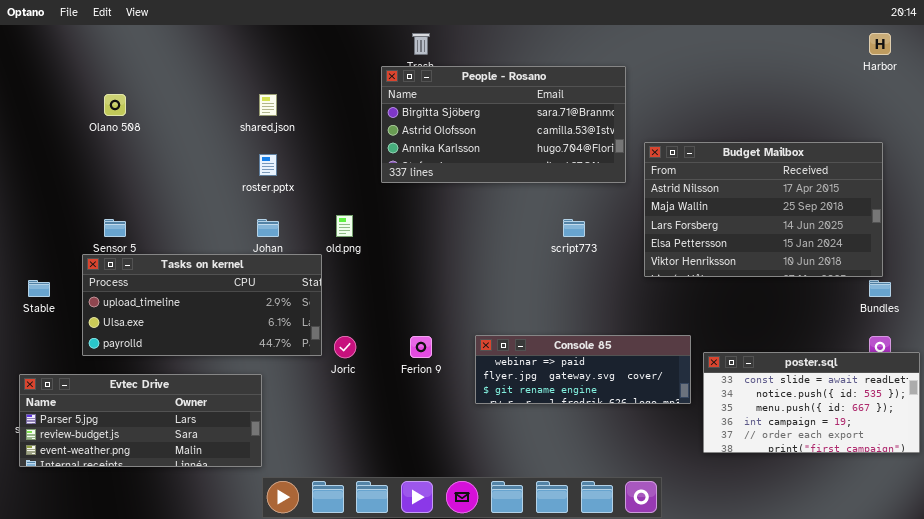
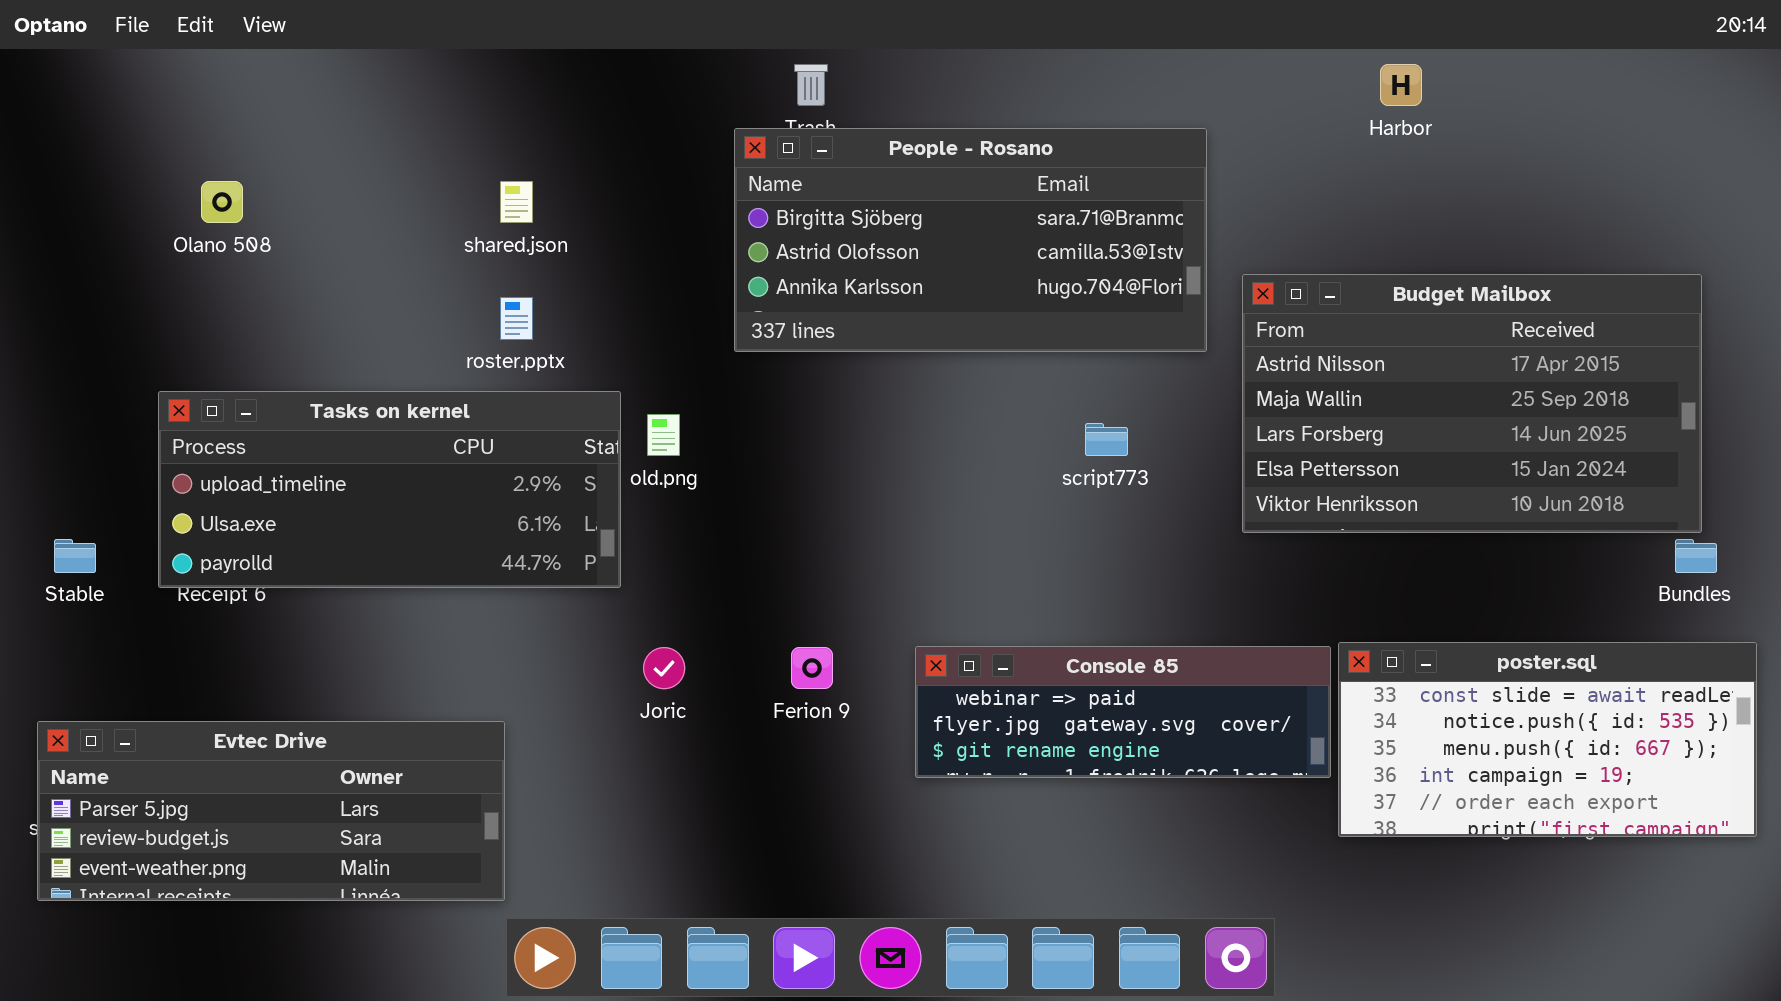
Harbor: [869,33,891,55] -> [1380,64,1422,106], moved
Tasks on kernel: [82,254,322,356] -> [158,391,621,588], moved
poster.sql: [703,352,920,453] -> [1338,642,1757,837], moved

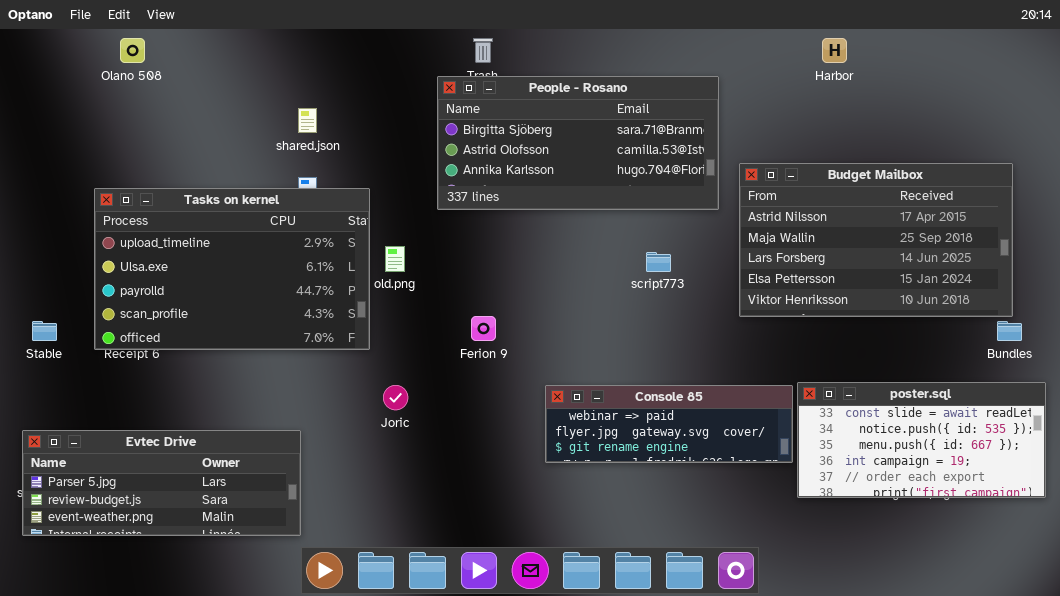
Olano 508: [201,181,243,223] -> [120,38,145,63], moved
Tasks on kernel: [158,391,621,588] -> [94,188,370,350], resized
Ferion 9: [791,647,833,689] -> [471,316,496,341], moved

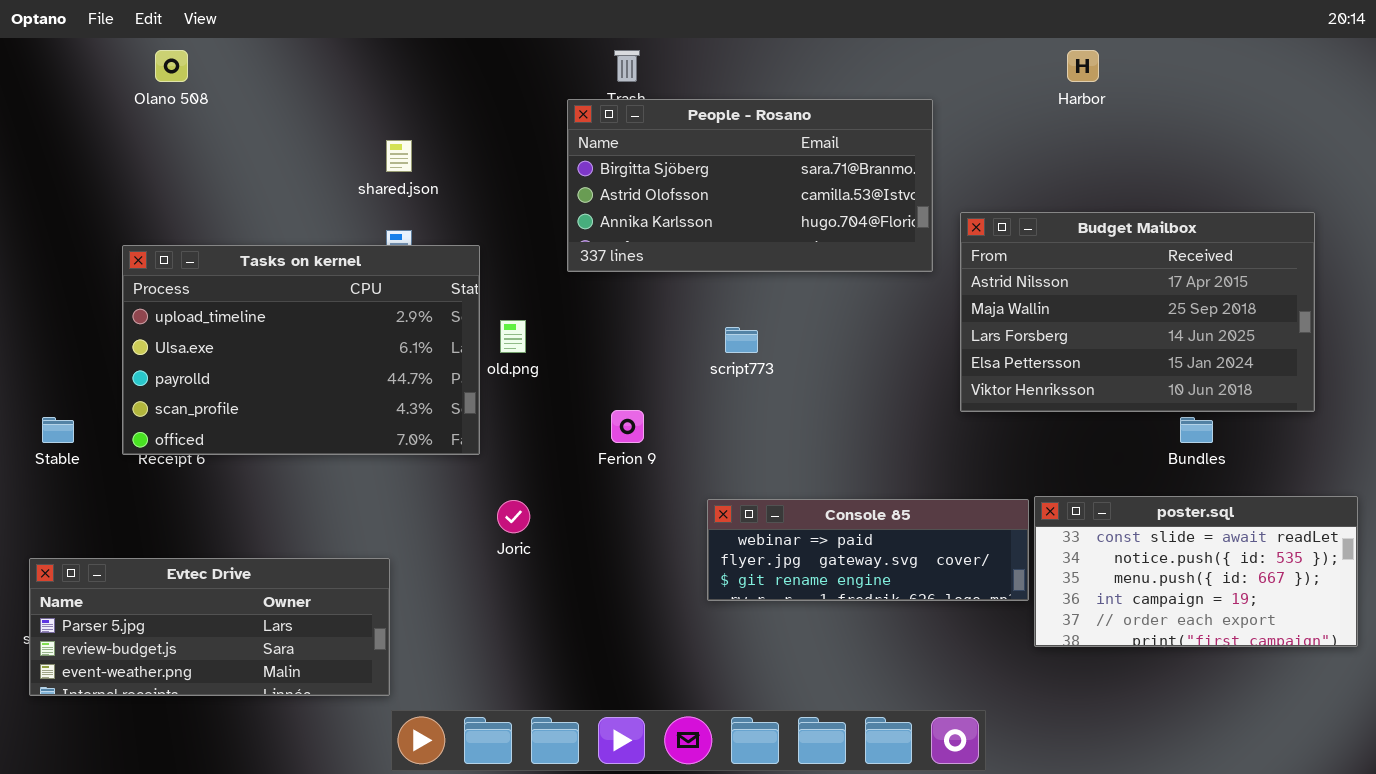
script773: [646,252,671,272] -> [725,327,758,353], moved
Bundles: [997,321,1022,341] -> [1180,417,1213,443], moved

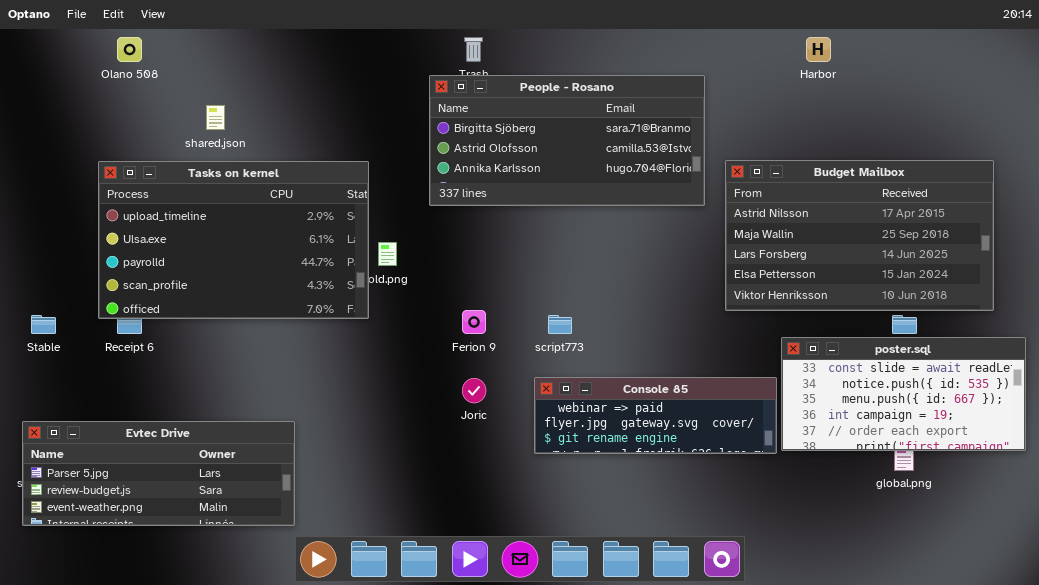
shared.json: [386,140,412,172] -> [206,105,225,130], moved
Tasks on kernel: [122,245,480,455] -> [98,161,369,319], moved
script773: [725,327,758,353] -> [548,315,572,334], moved
poster.sql: [1034,496,1358,647] -> [781,337,1026,451], moved
Joric: [497,500,530,533] -> [462,378,486,403], moved

